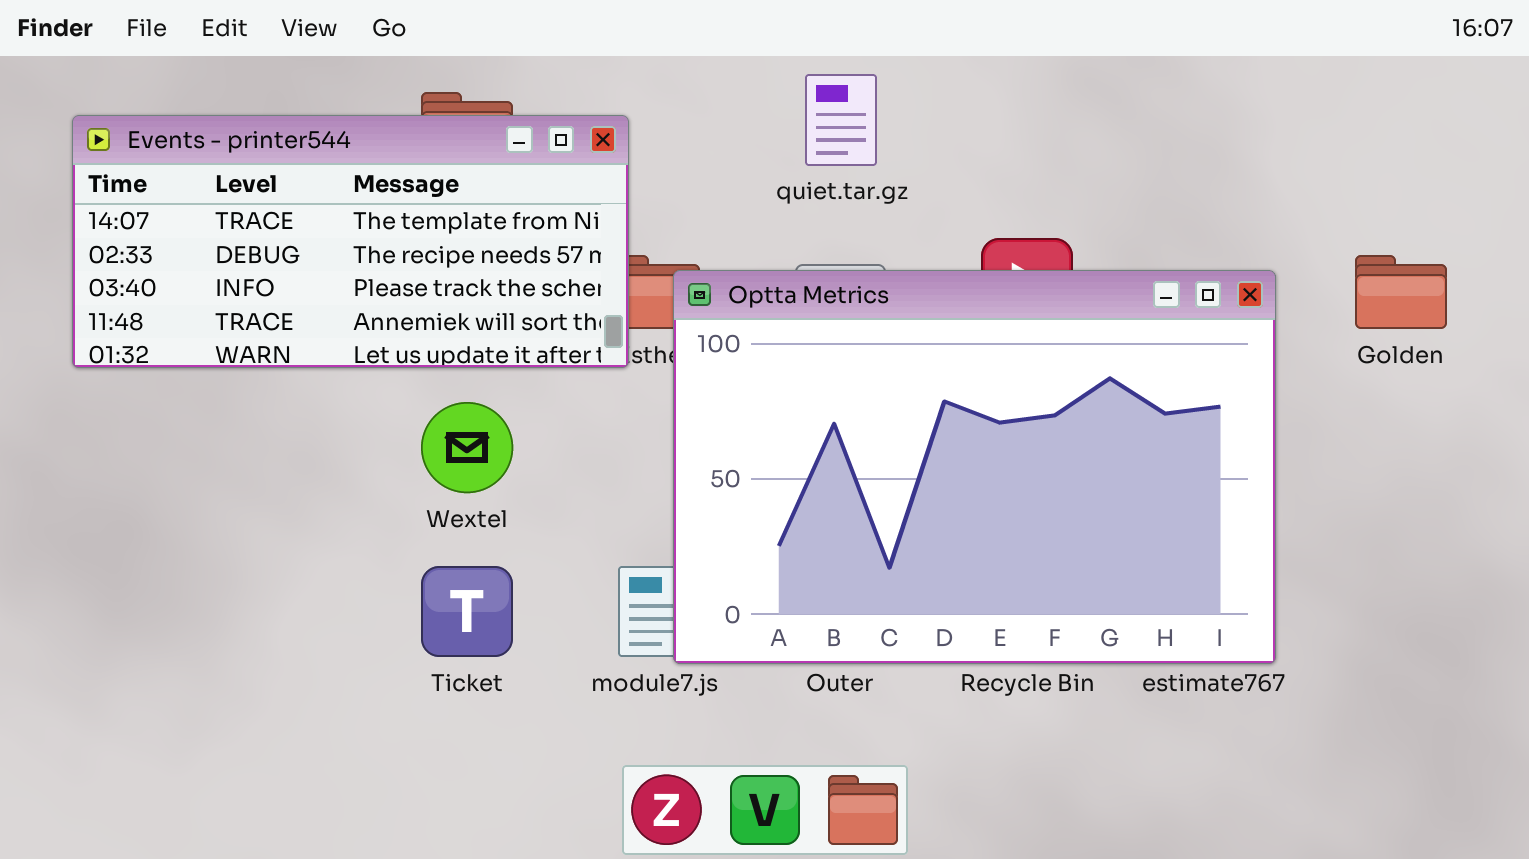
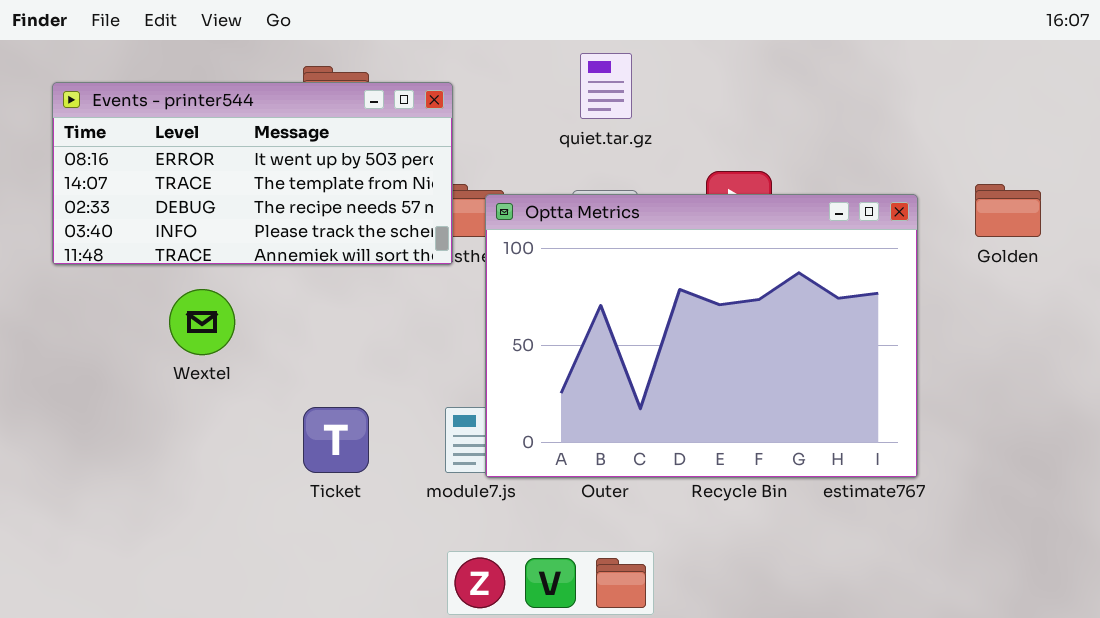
Events - printer544: [72,115,629,368] -> [52,82,453,265], scrolled up 1 row
Wextel: [421,402,513,493] -> [169,289,235,355], moved

